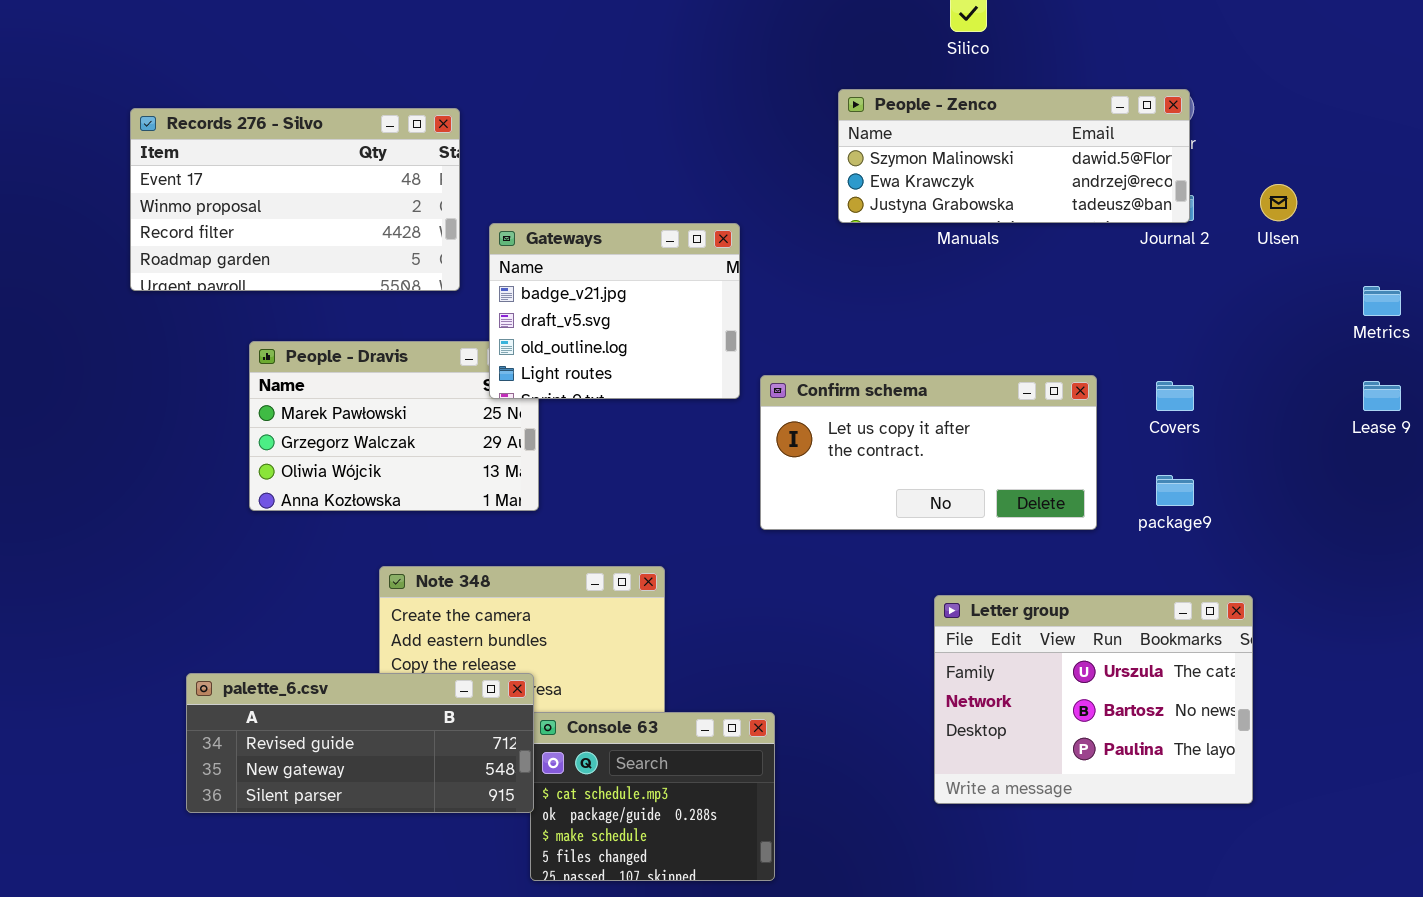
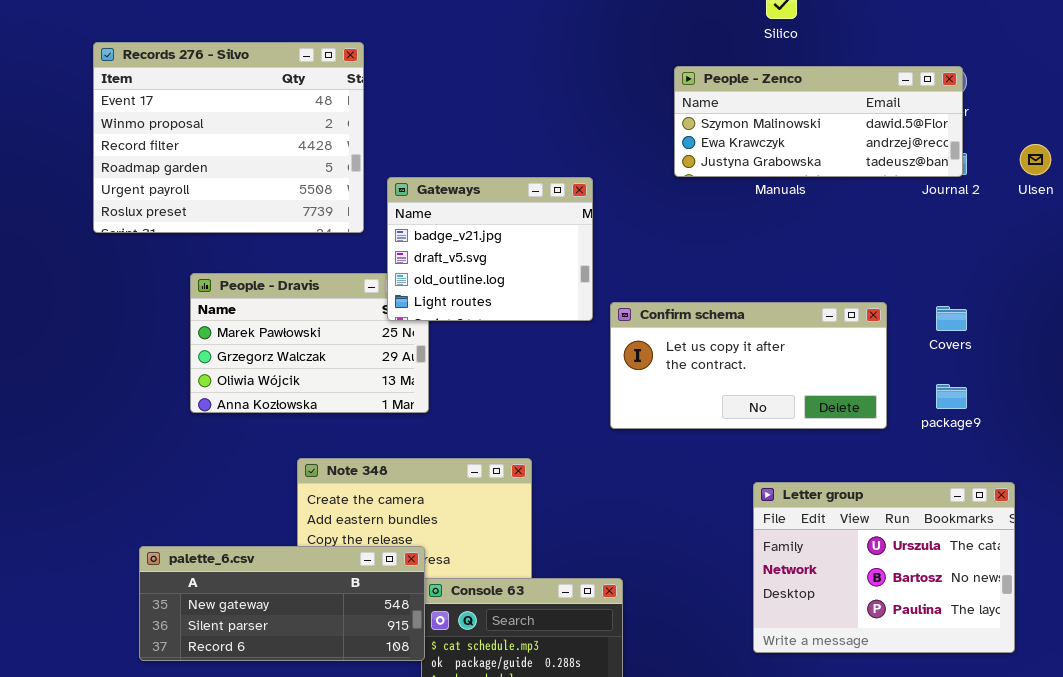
Records 276 - Silvo: [130,108,460,291] -> [93,42,364,233], resized
palette_6.csv: [186,673,534,813] -> [139,546,425,661], scrolled down 1 row

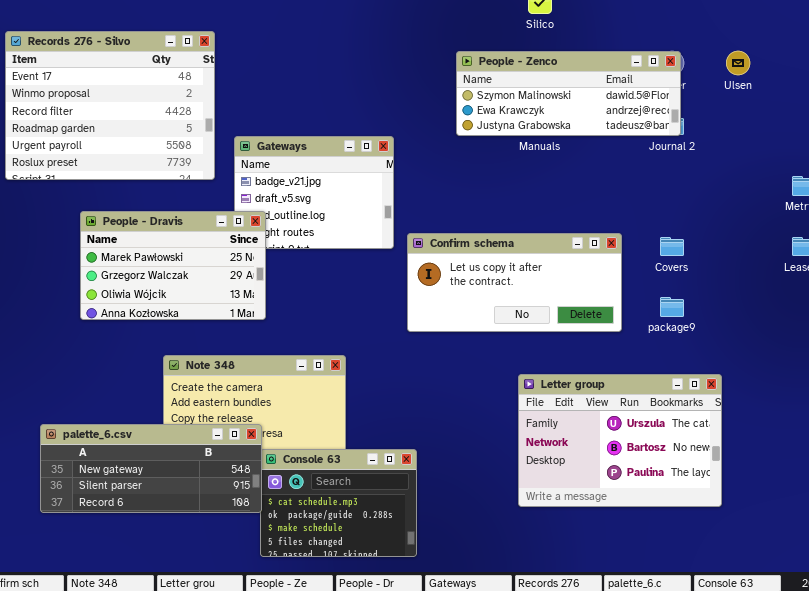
Ulsen: [1020,144,1051,175] -> [726,51,750,75], moved
People - Dravis: [190,273,429,413] -> [80,211,266,320], raised

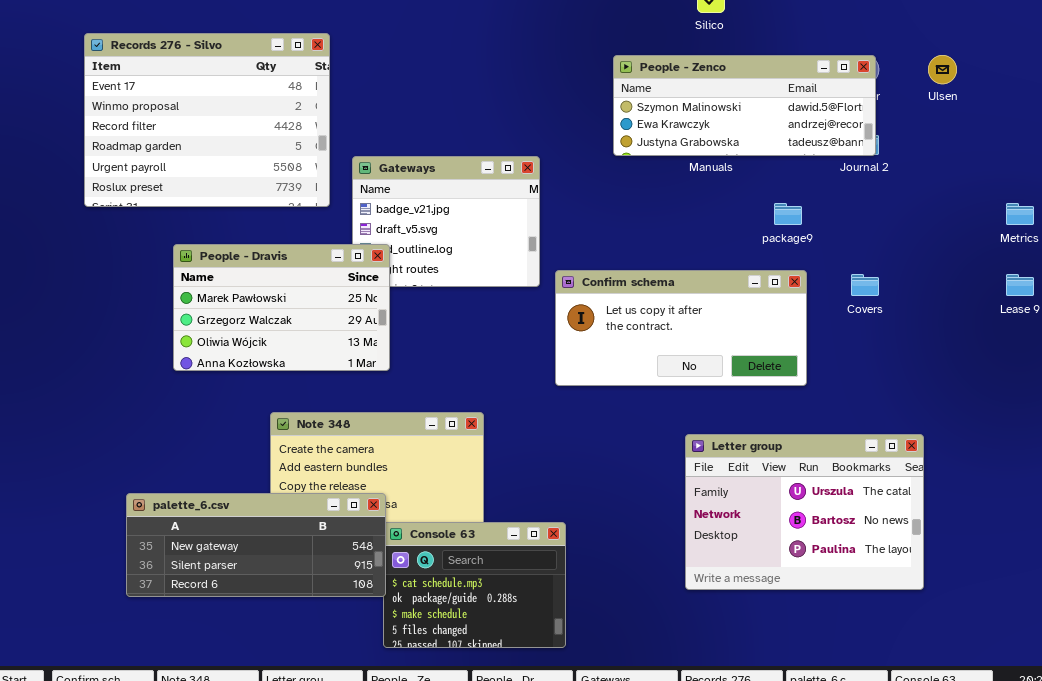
package9: [660,297,684,317] -> [774,203,802,225], moved

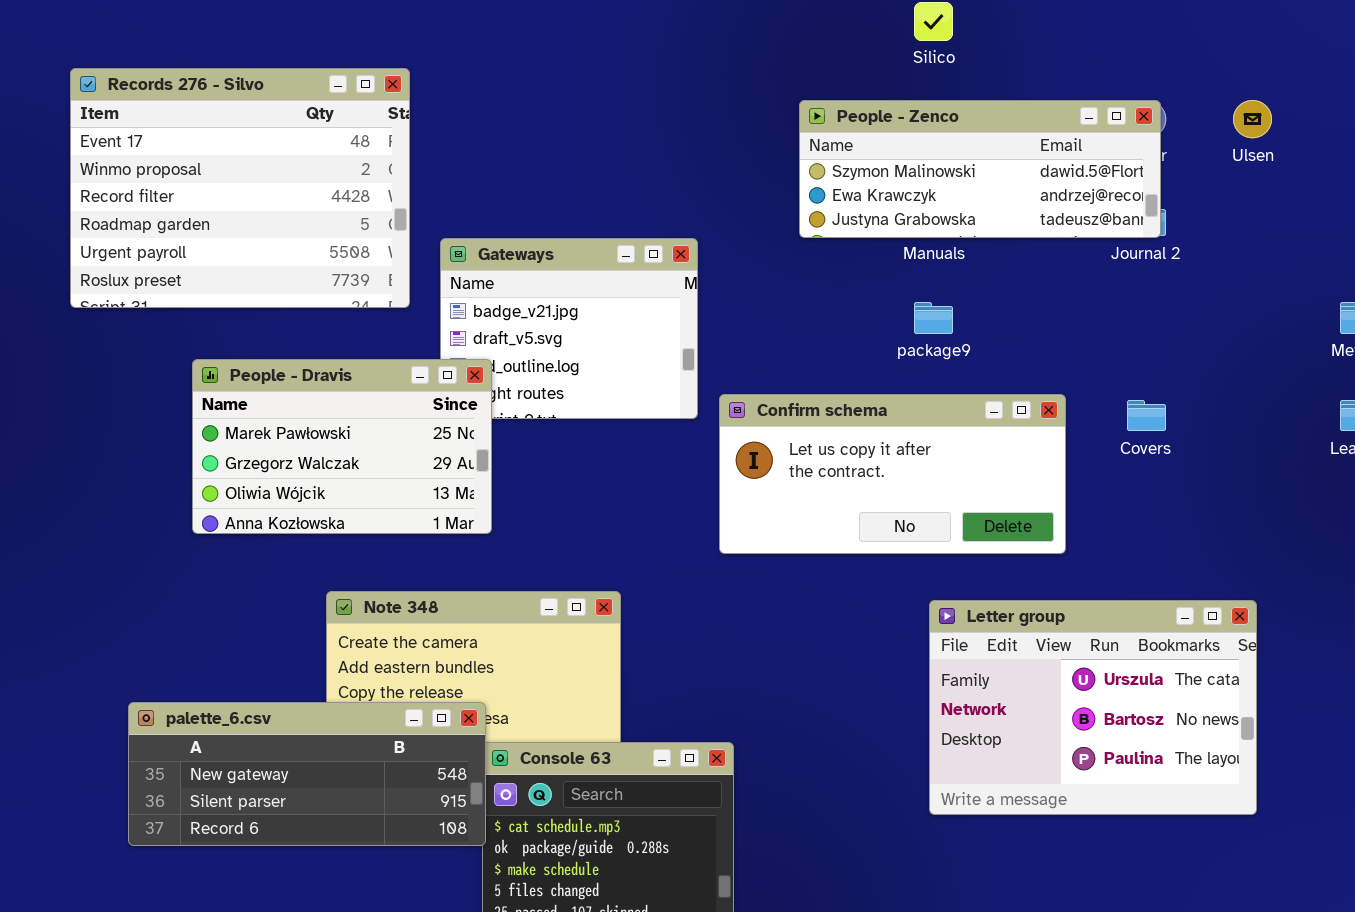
package9: [774,203,802,225] -> [914,302,953,334], moved
Letter group: [685,434,924,590] -> [929,600,1257,815], moved

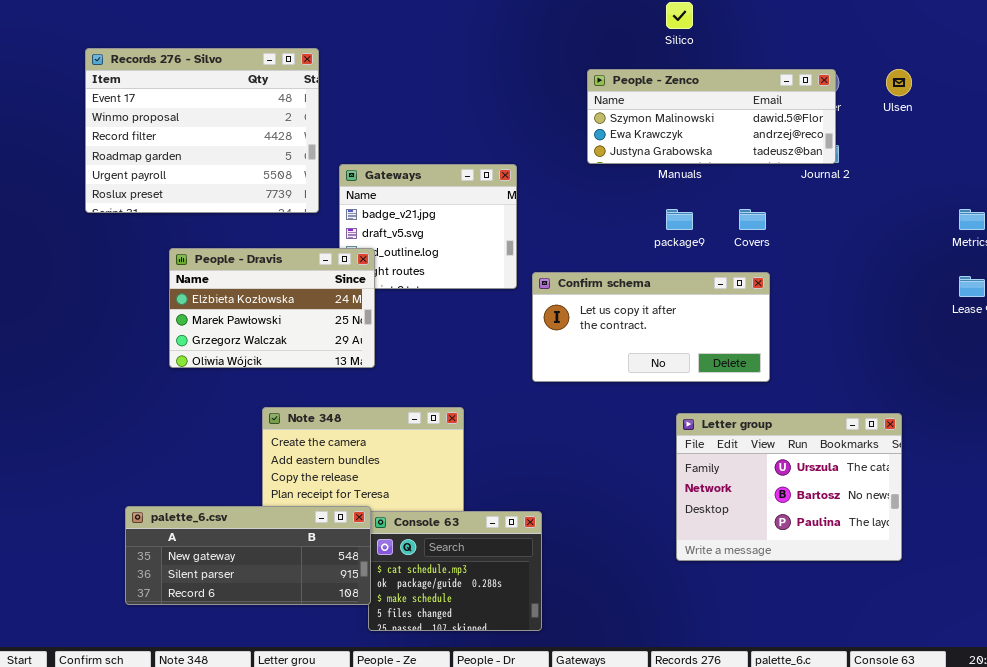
People - Dravis: [192,359,492,534] -> [169,248,375,368], scrolled up 1 row
Covers: [1127,400,1166,431] -> [739,209,766,230], moved
palette_6.csv: [128,702,486,846] -> [125,506,371,605], moved

